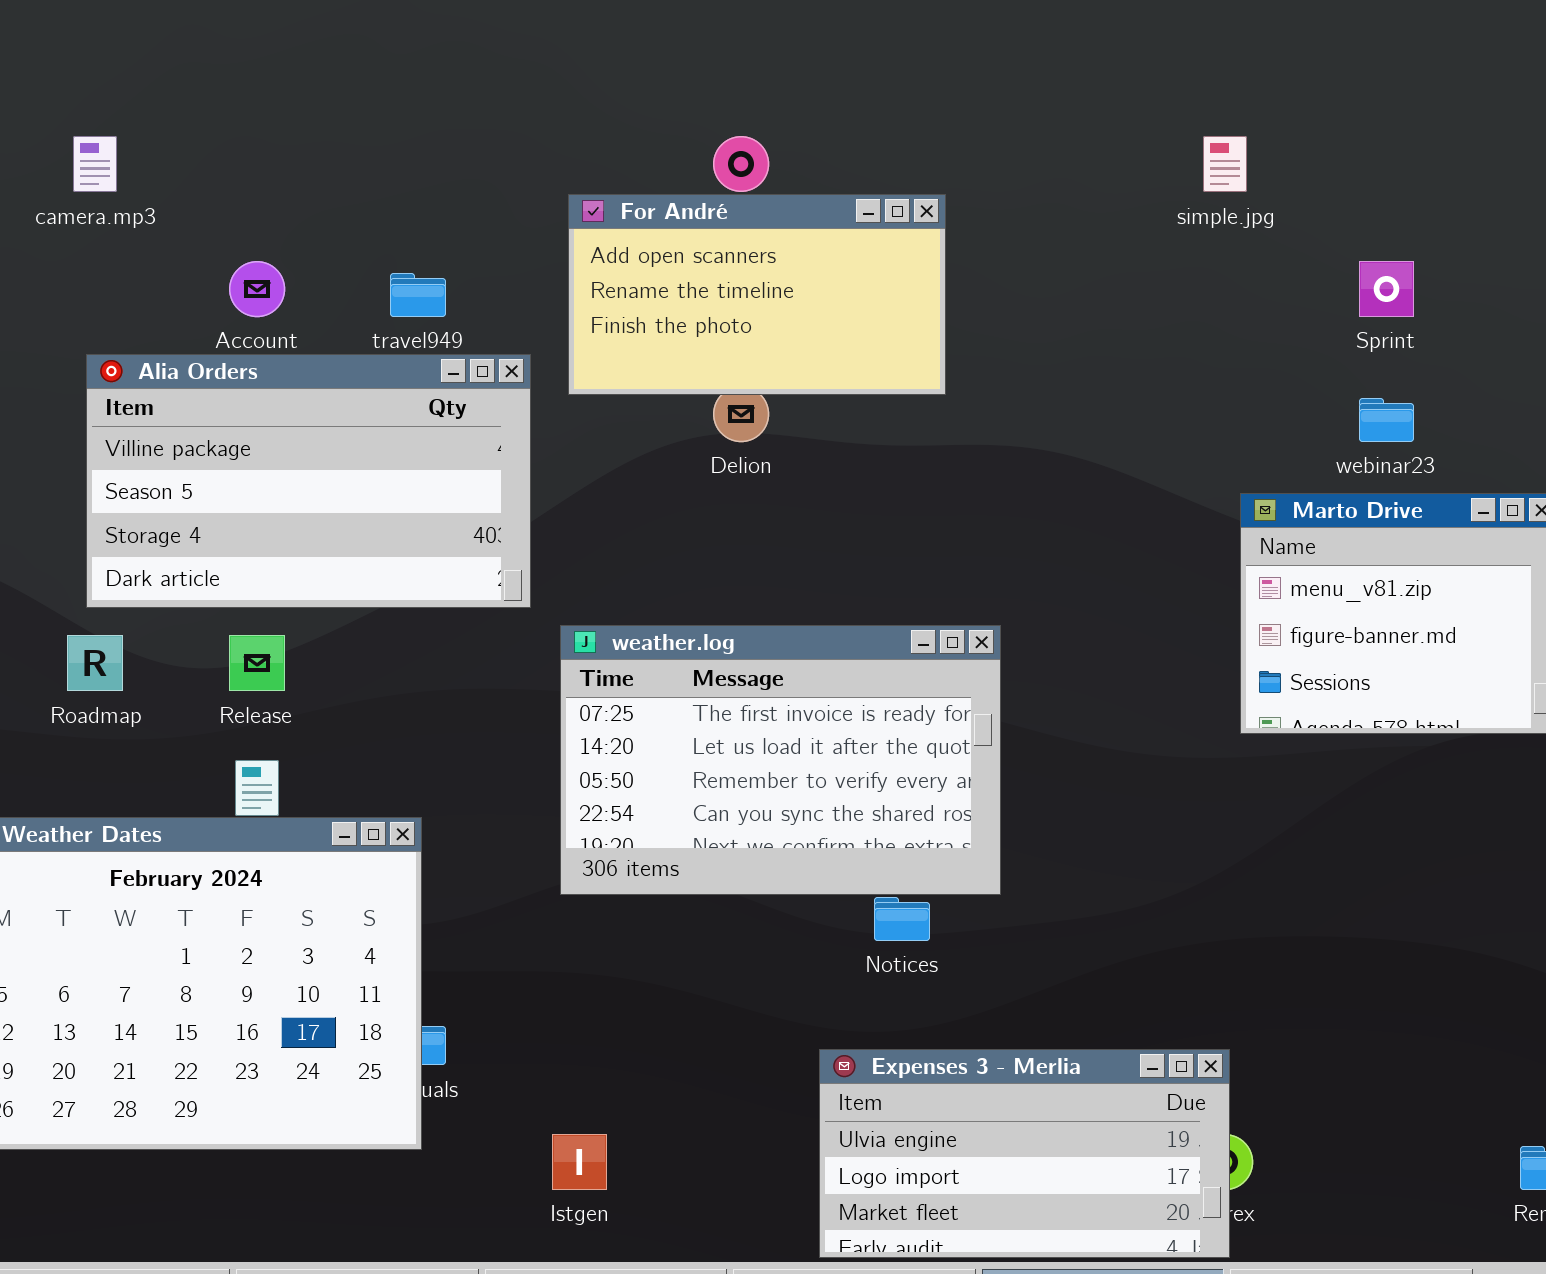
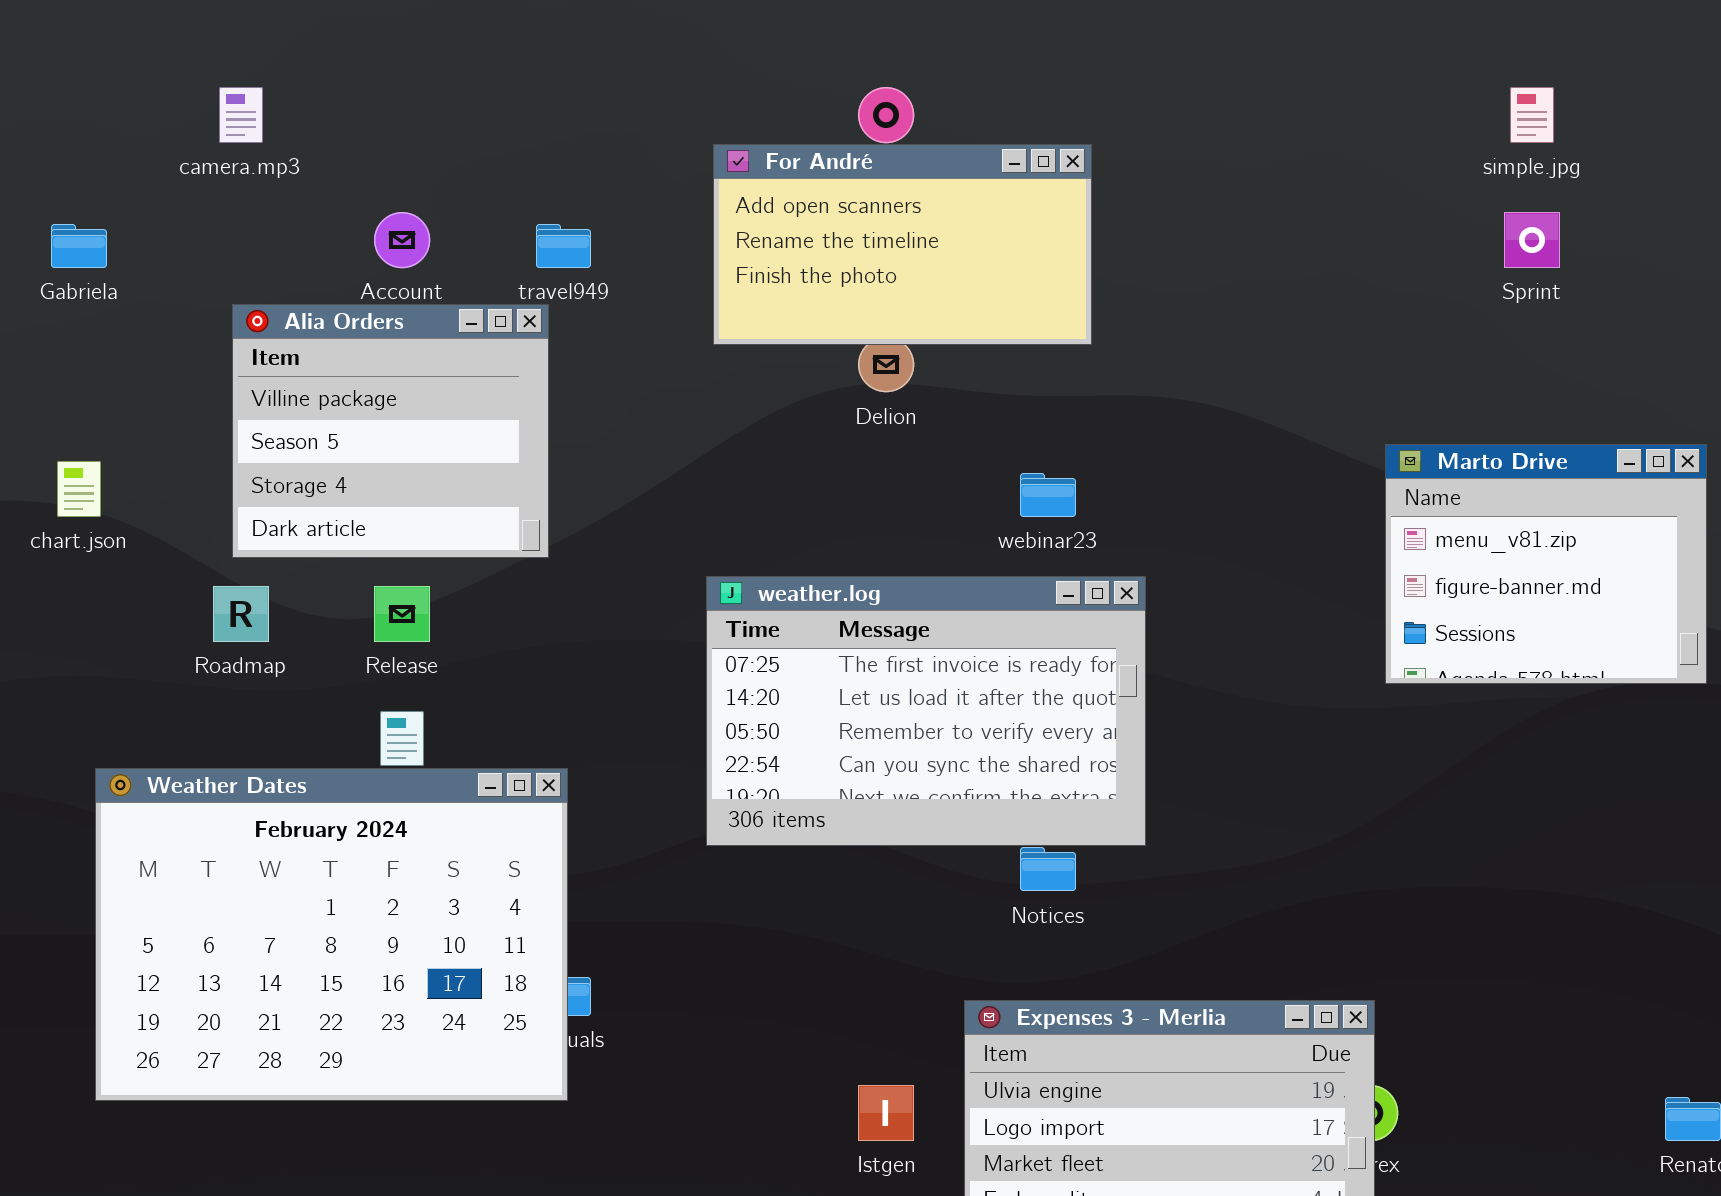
simple.jpg: [1203,136,1247,192] -> [1510,87,1554,143], moved
Alia Orders: [86,354,531,608] -> [232,304,549,558], resized
webinar23: [1359,398,1414,442] -> [1020,473,1076,517], moved
Istgen: [552,1134,607,1190] -> [858,1085,914,1141], moved

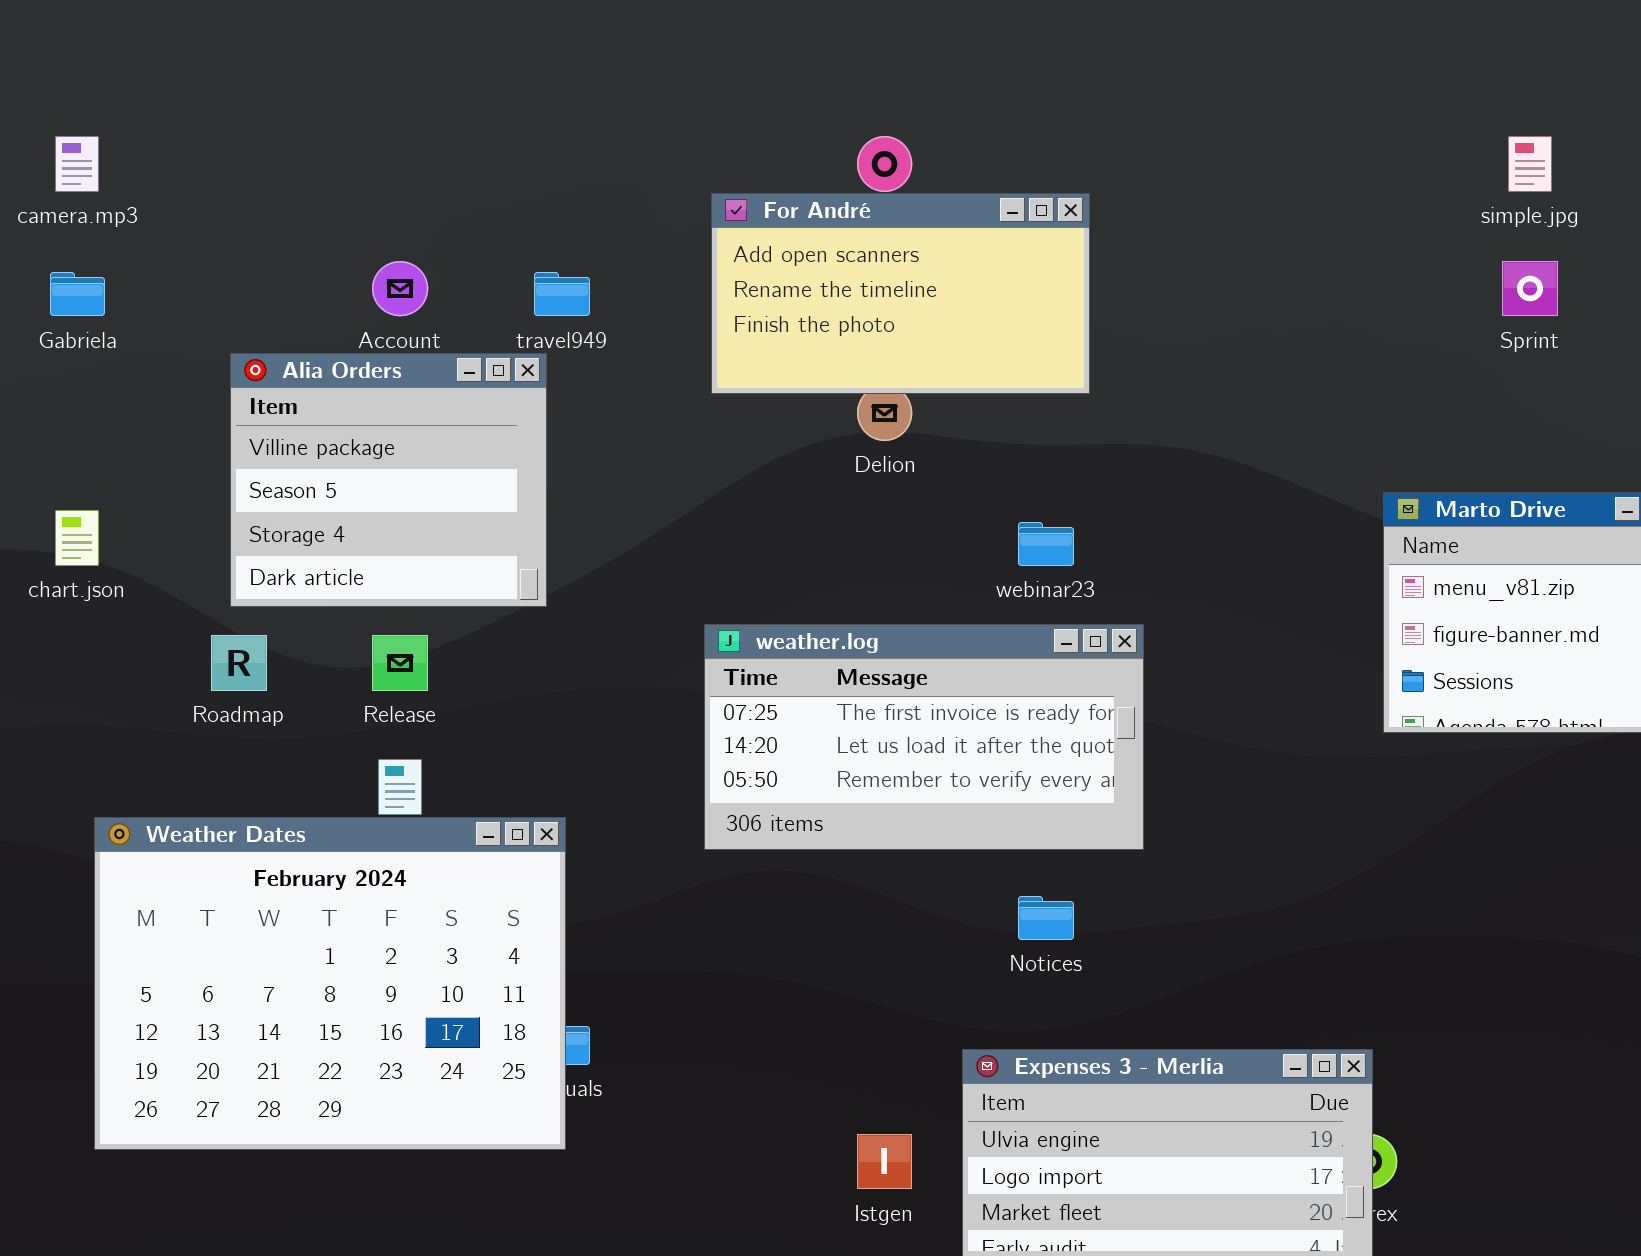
camera.mp3: [219,87,263,143] -> [55,136,99,192], moved
weather.log: [706,576,1146,846] -> [704,624,1144,850], resized

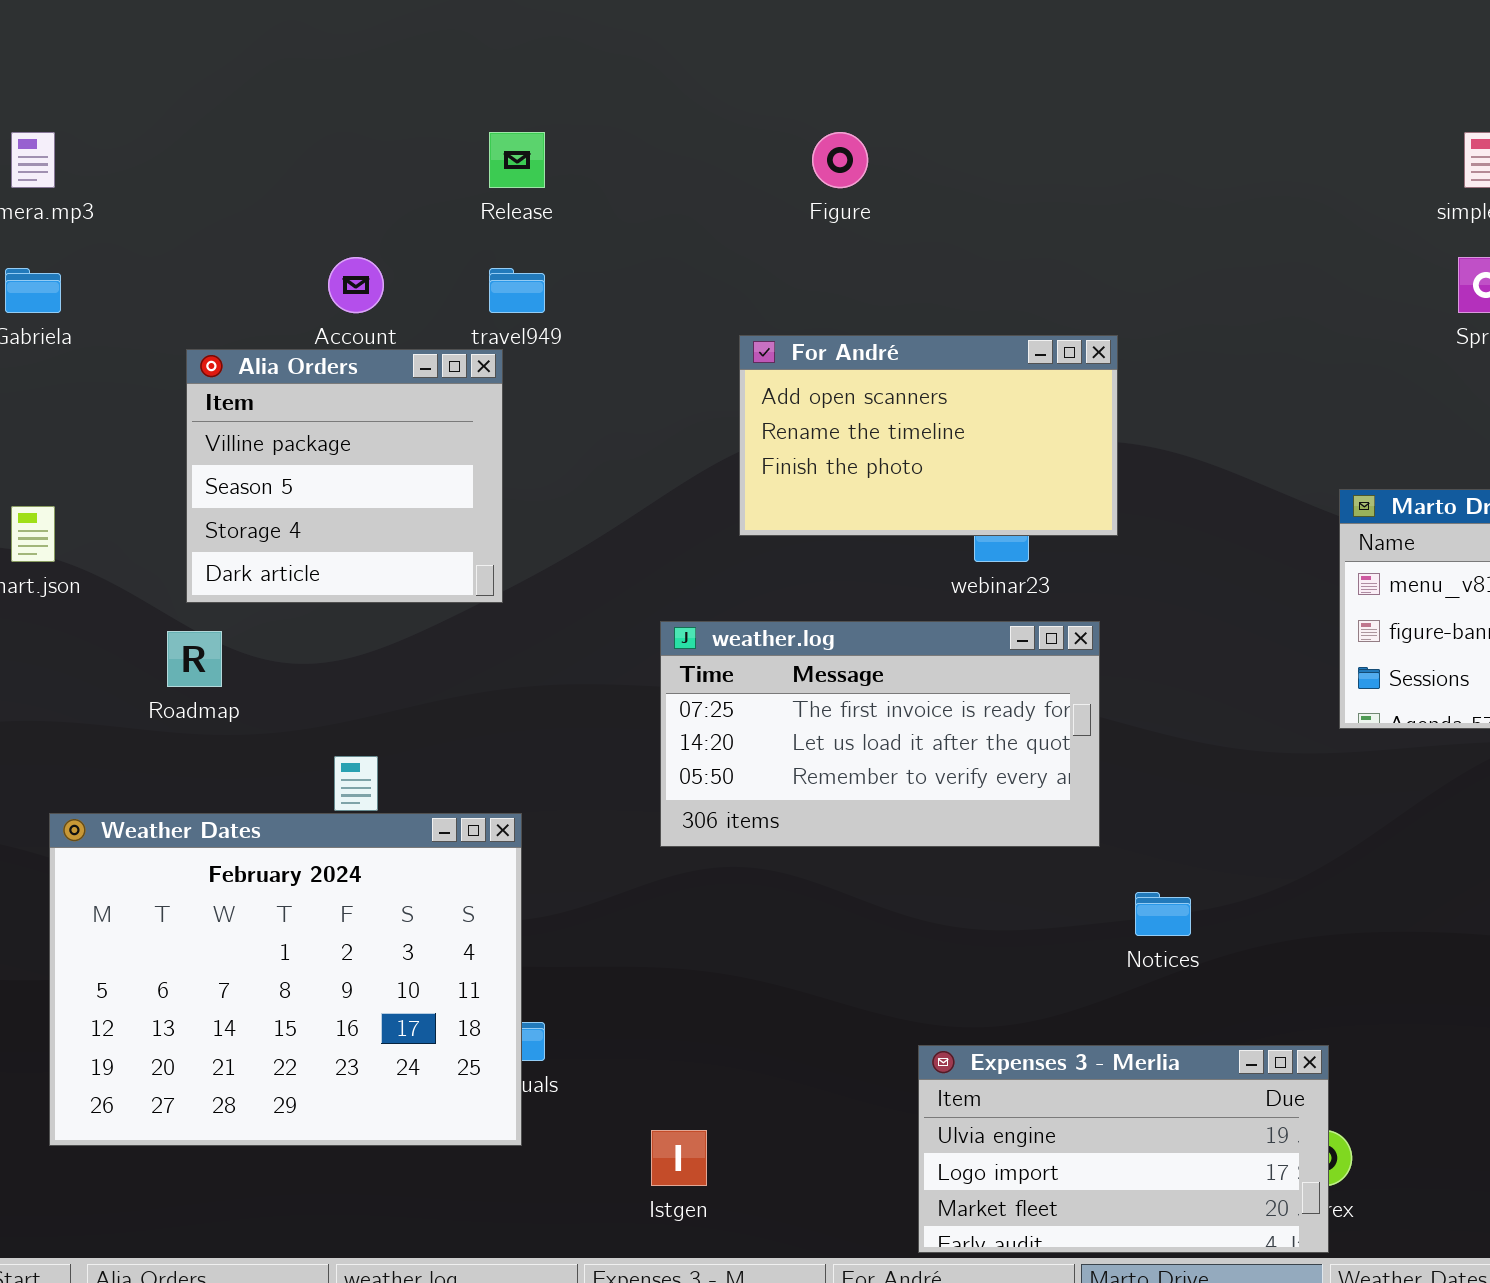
For André: [711,193,1090,394] -> [739,335,1118,536], moved
Release: [372,635,428,691] -> [489,132,545,188], moved
Notices: [1018,896,1074,940] -> [1135,892,1191,936], moved
Istgen: [857,1134,912,1189] -> [651,1130,707,1186], moved

